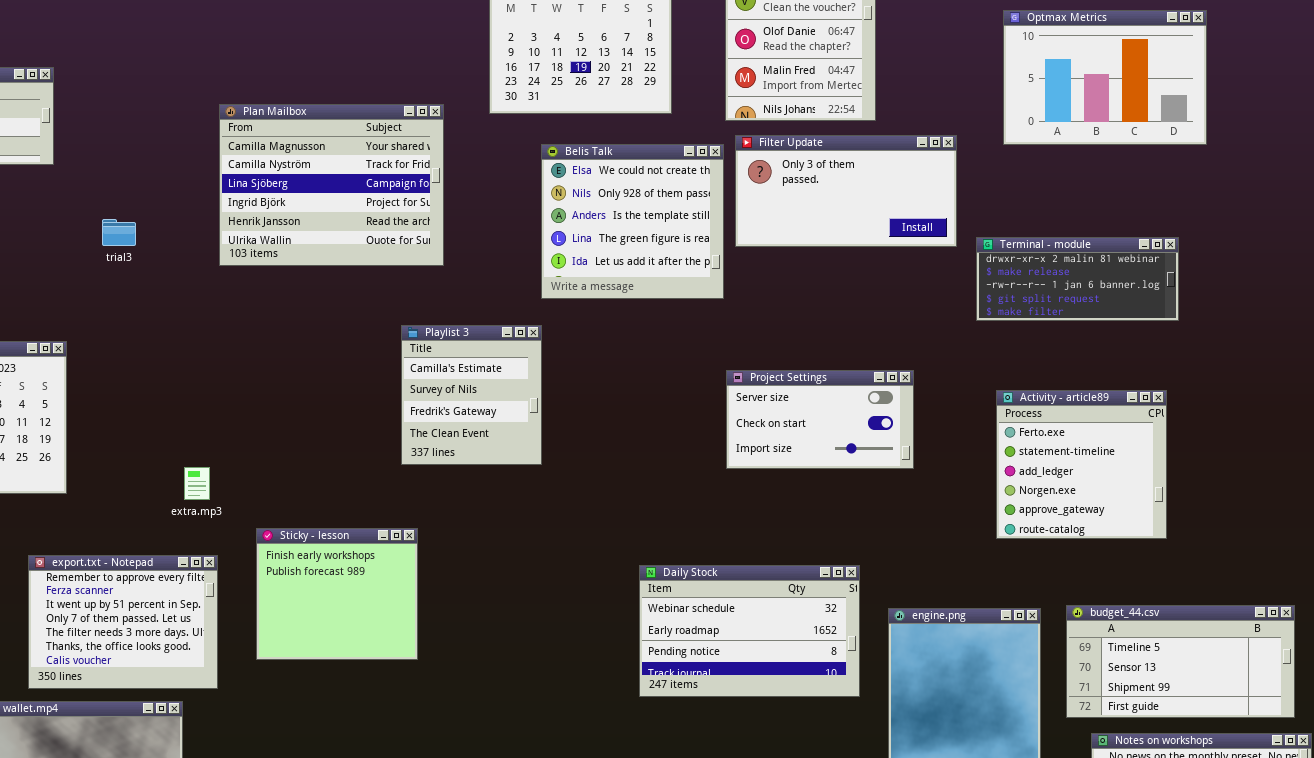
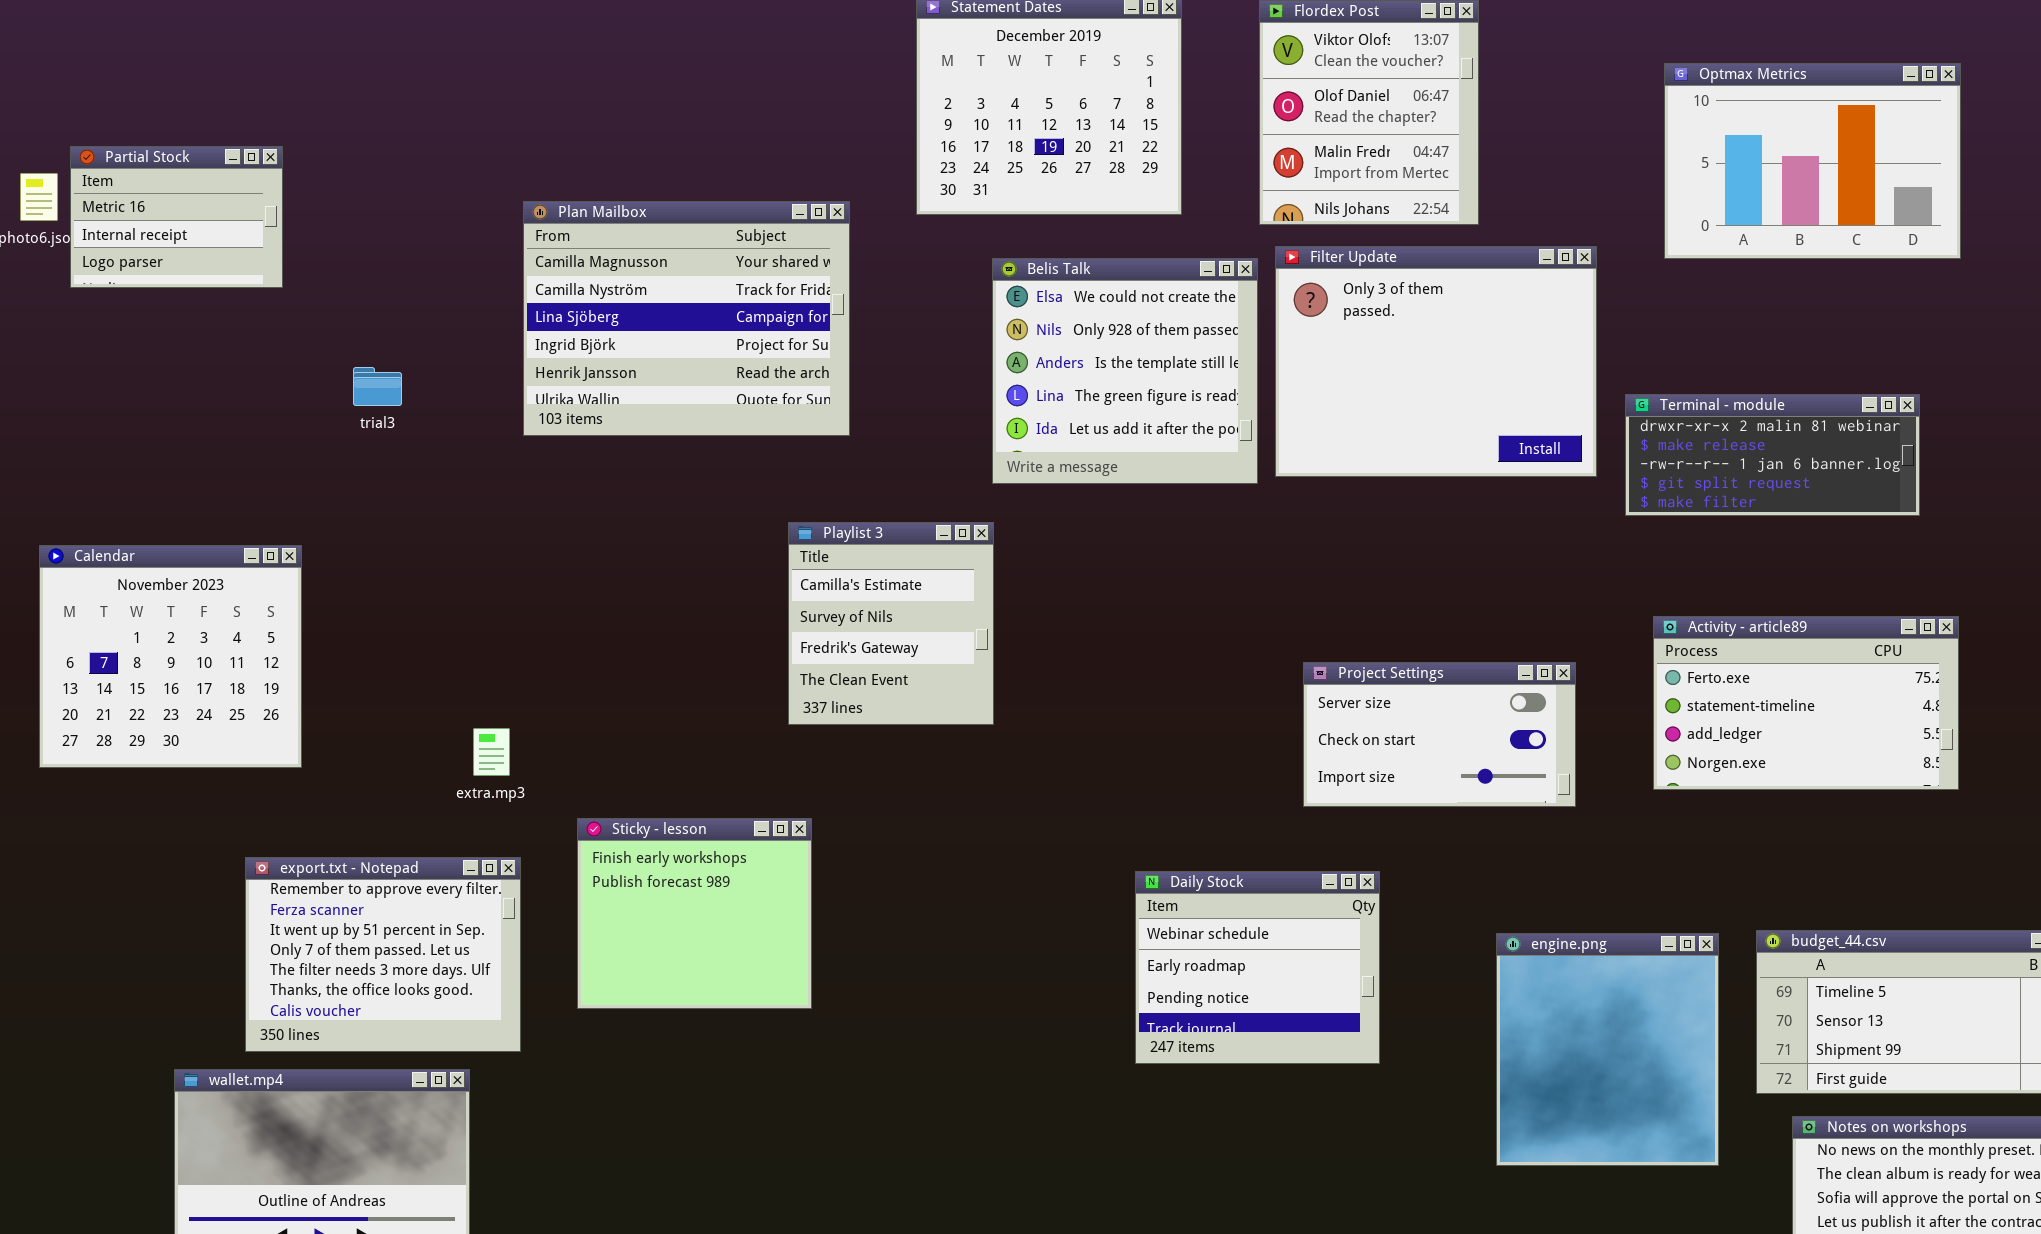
Filter Update: [735,135,957,247] -> [1275,246,1597,477], resized
Project Settings: [726,370,914,469] -> [1303,662,1576,807], moved
Activity - article89: [996,390,1167,539] -> [1653,616,1959,790], resized
Daily Stock: [639,565,860,697] -> [1135,871,1380,1064], resized

